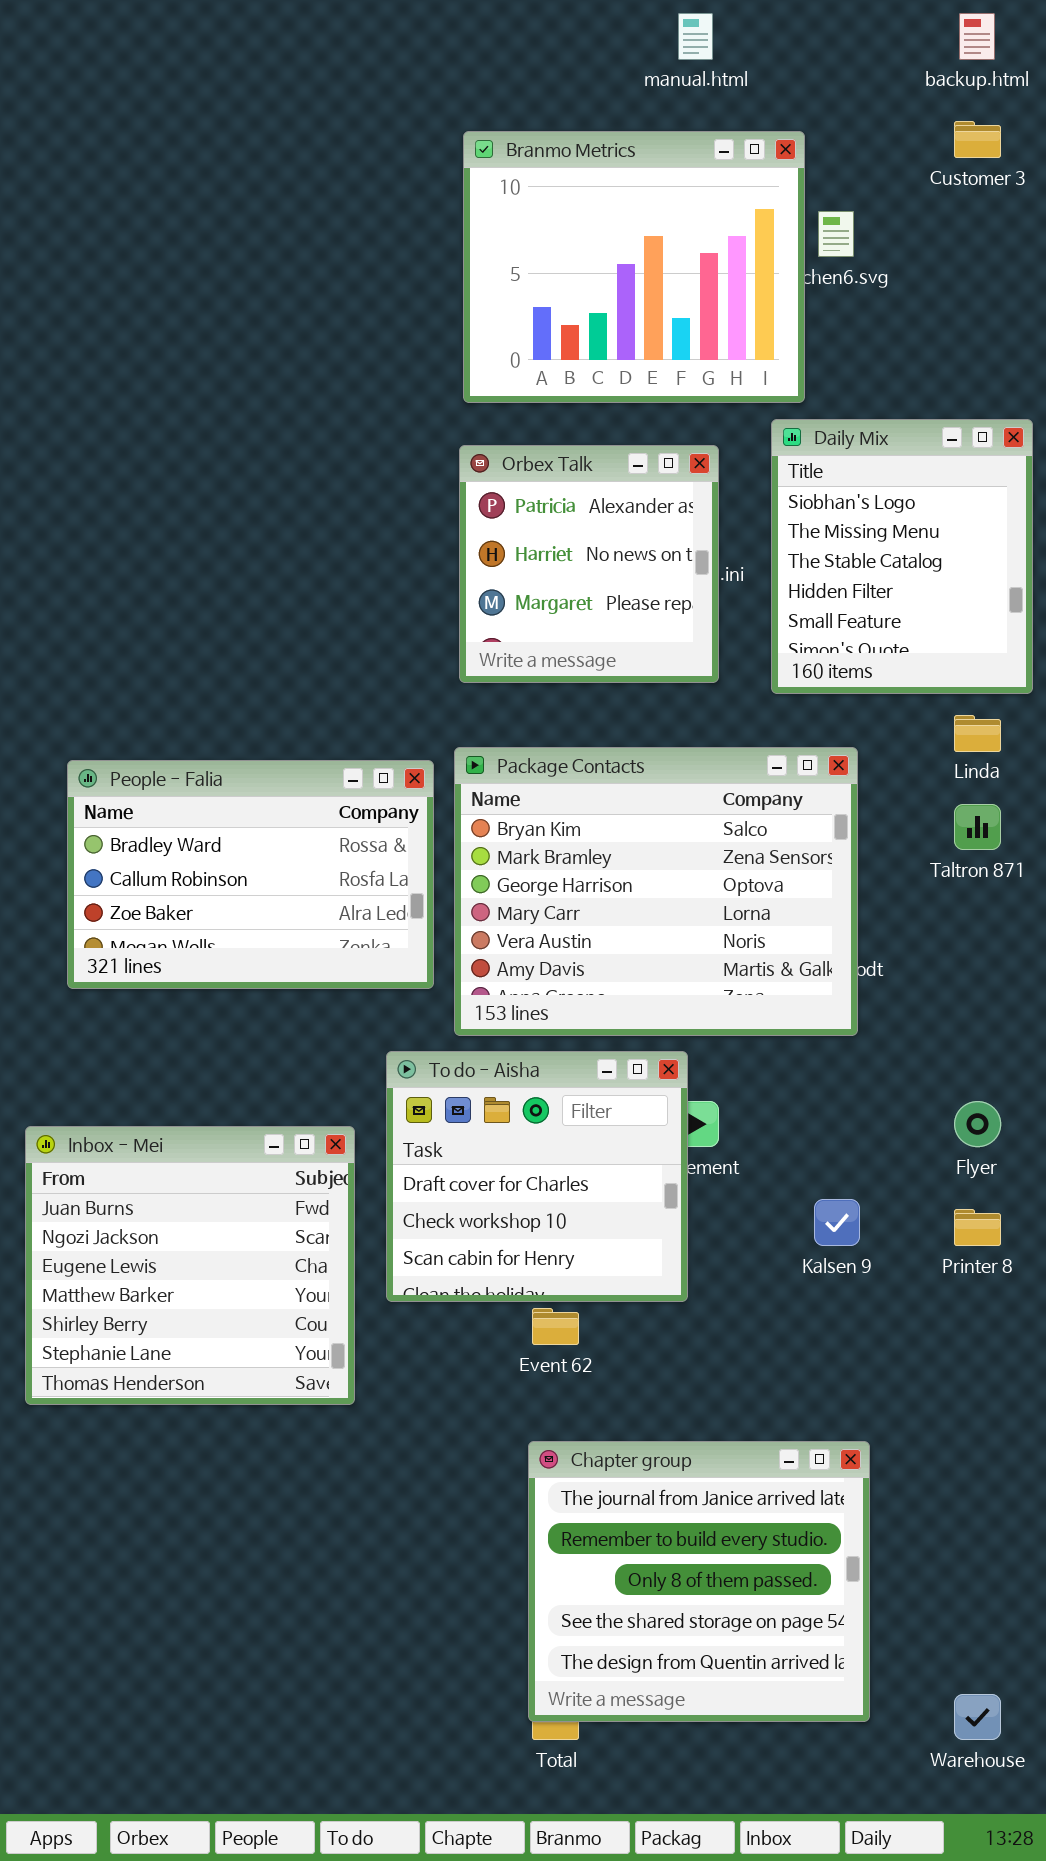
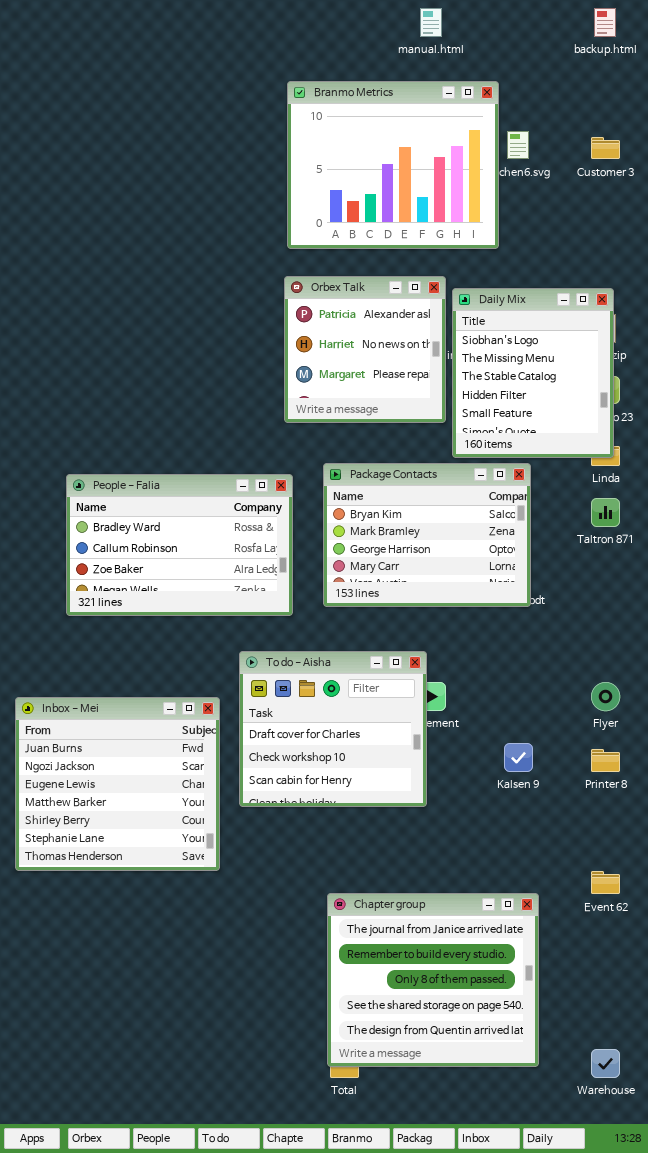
Customer 3: [954,121,1001,158] -> [591,137,620,159], moved
Daily Mix: [771,419,1033,694] -> [452,288,614,458], moved
Package Contacts: [454,747,858,1036] -> [323,463,531,607], resized
People - Falia: [67,760,434,989] -> [66,474,293,616], moved
Event 62: [532,1308,579,1345] -> [591,871,620,894], moved

